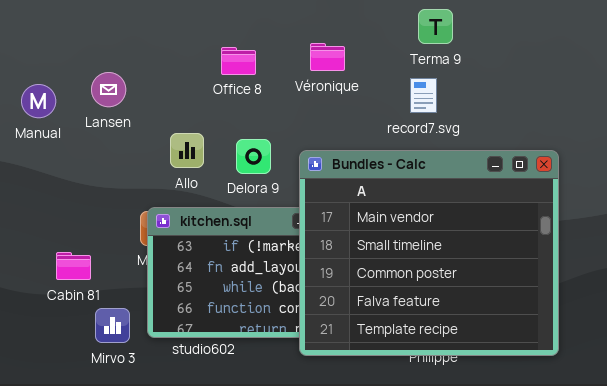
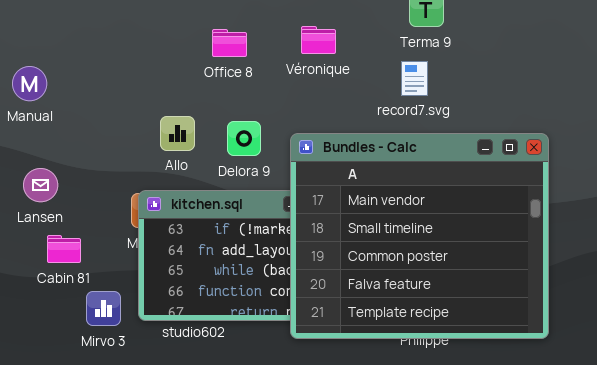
Lansen: [91,72,126,107] -> [23,168,58,202], moved

